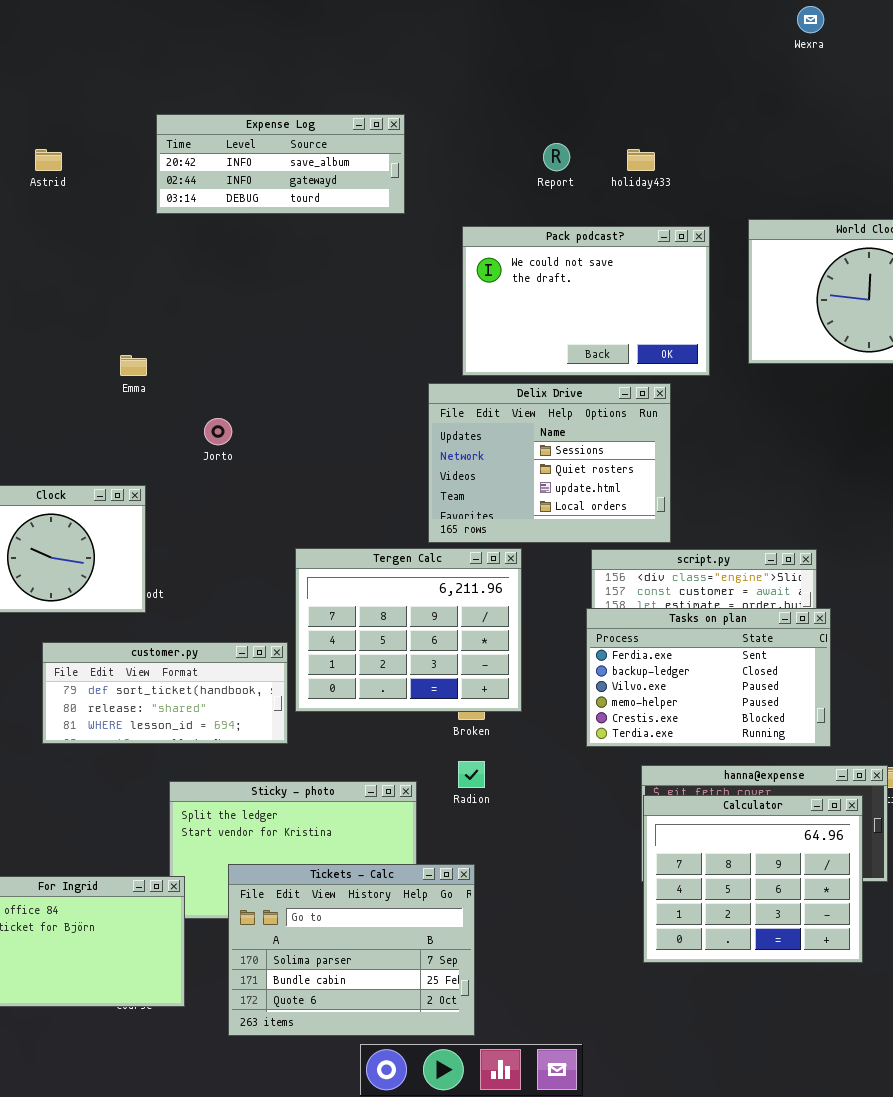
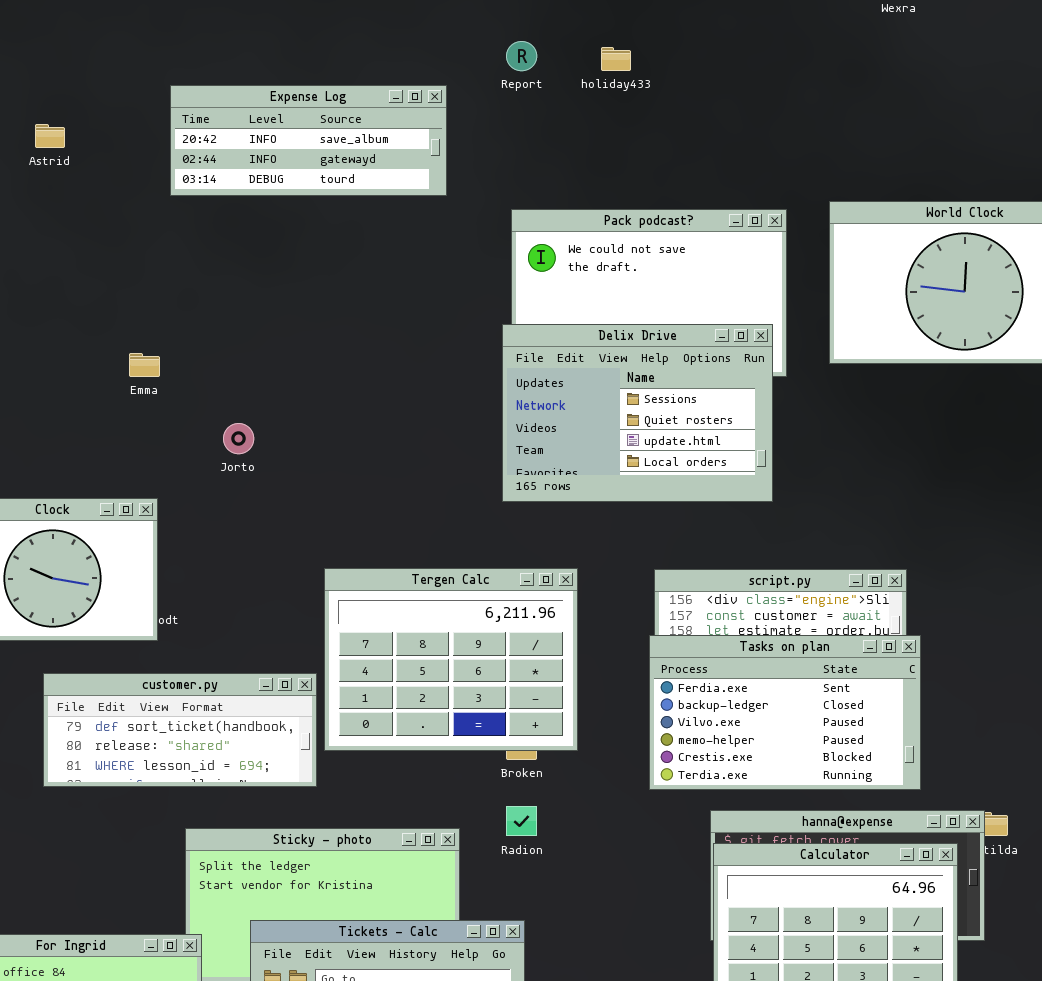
Report: [543,143,570,171] -> [506,41,537,71], moved
holiday433: [627,149,655,171] -> [601,47,631,71], moved
Delix Drive: [428,383,671,543] -> [502,324,773,502], moved

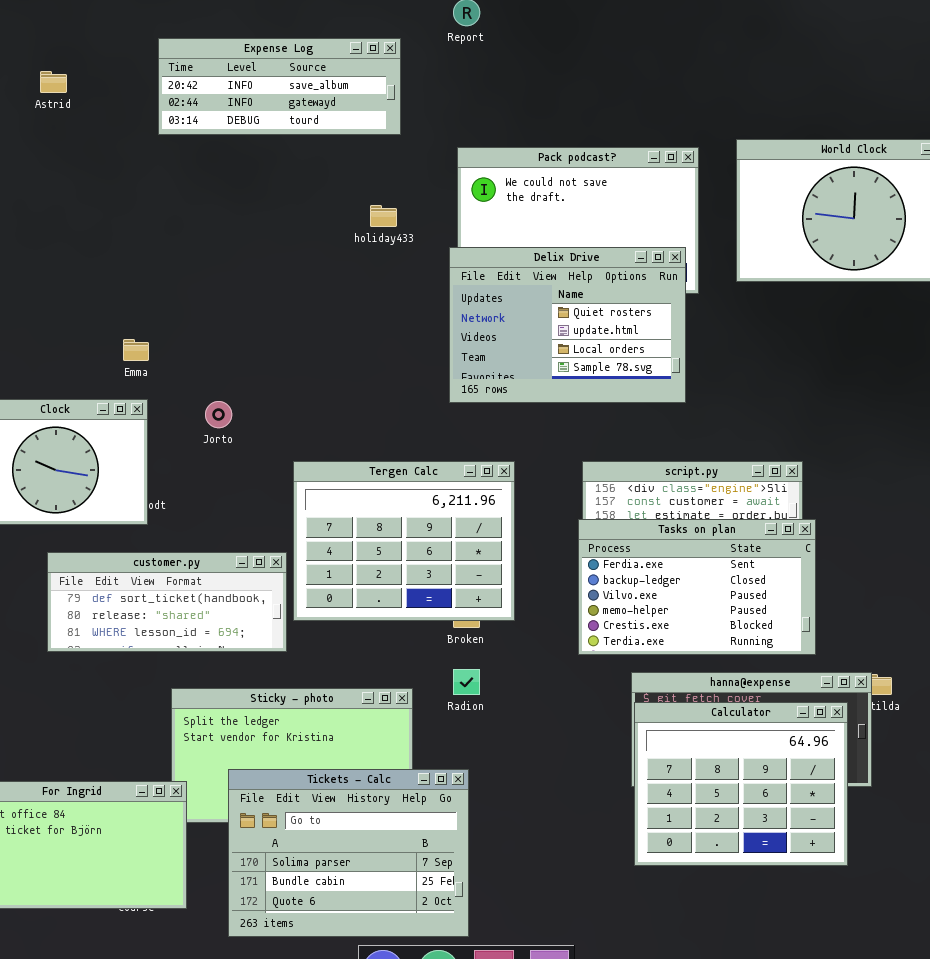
holiday433: [601,47,631,71] -> [370,205,397,227], moved
Delix Drive: [502,324,773,502] -> [449,247,686,403], scrolled down 1 row
Emma: [129,353,160,377] -> [123,339,149,361], moved
Jorto: [223,423,254,454] -> [205,401,232,428], moved

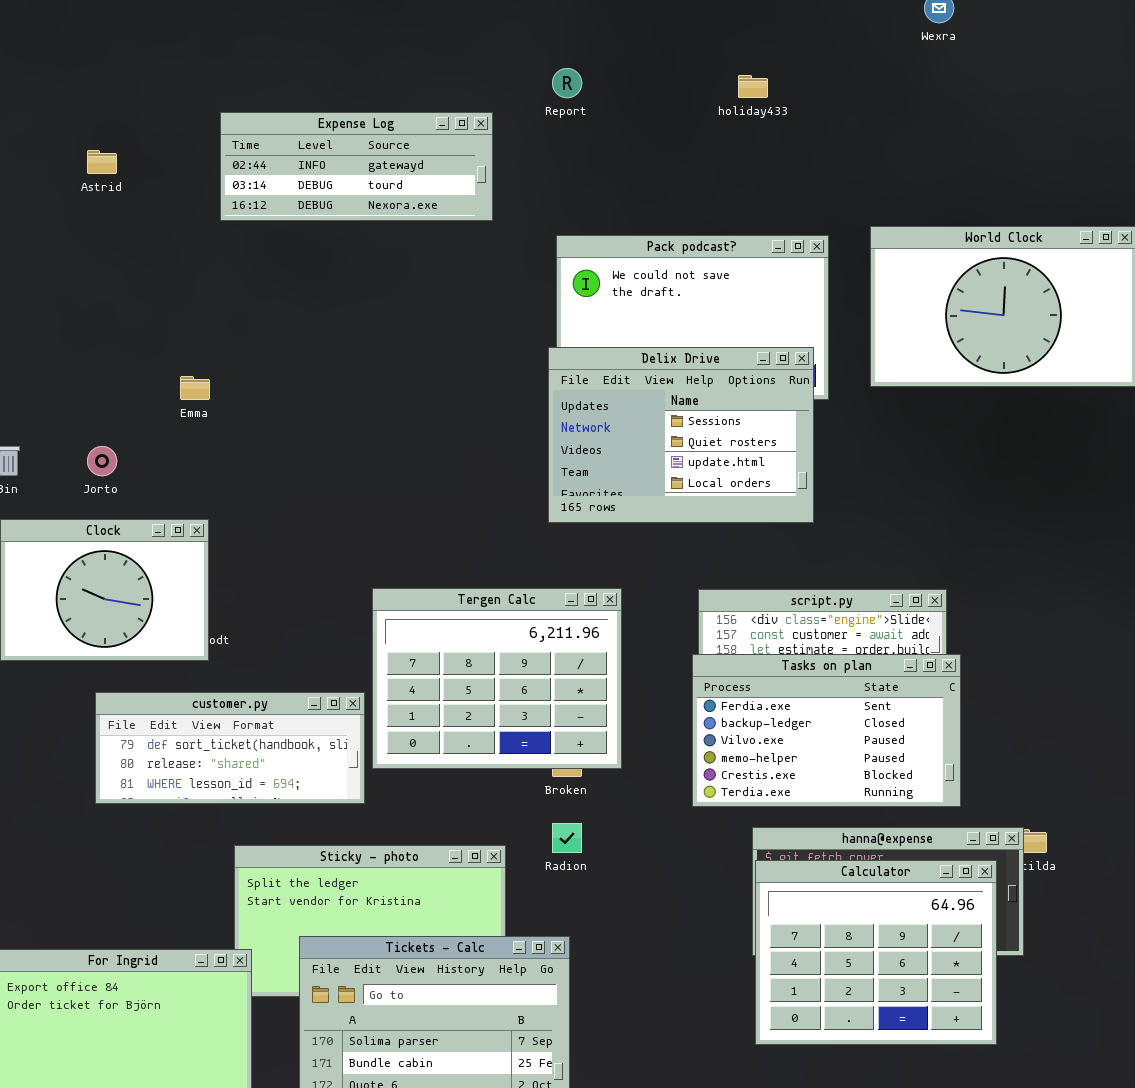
Expense Log: [158,38,401,135] -> [220,112,493,221], scrolled down 1 row
holiday433: [370,205,397,227] -> [738,75,768,98], moved
Delix Drive: [449,247,686,403] -> [548,347,814,523], scrolled up 1 row
Emma: [123,339,149,361] -> [180,376,210,400], moved
Jorto: [205,401,232,428] -> [87,446,117,476], moved

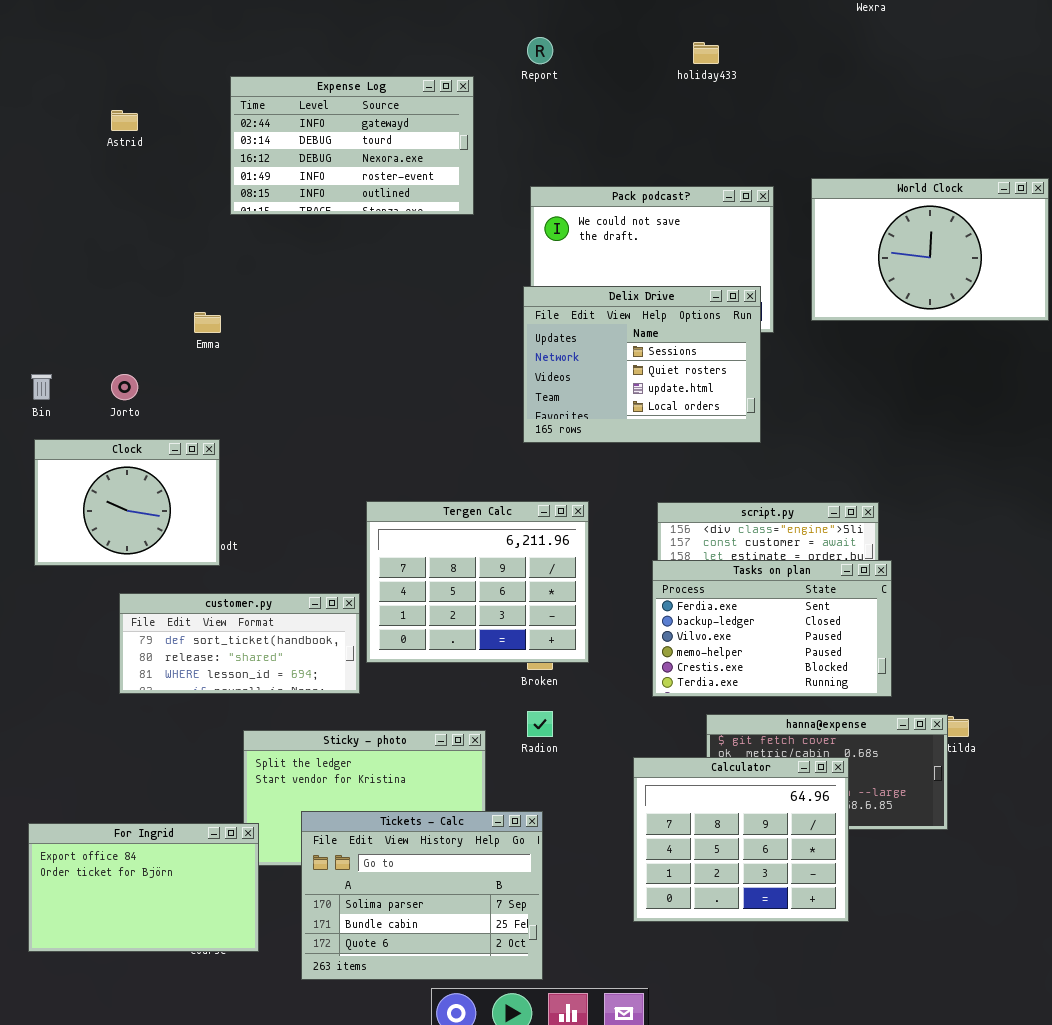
Expense Log: [220,112,493,221] -> [230,76,474,215], resized
Calculator: [755,860,997,1045] -> [633,757,849,922], moved

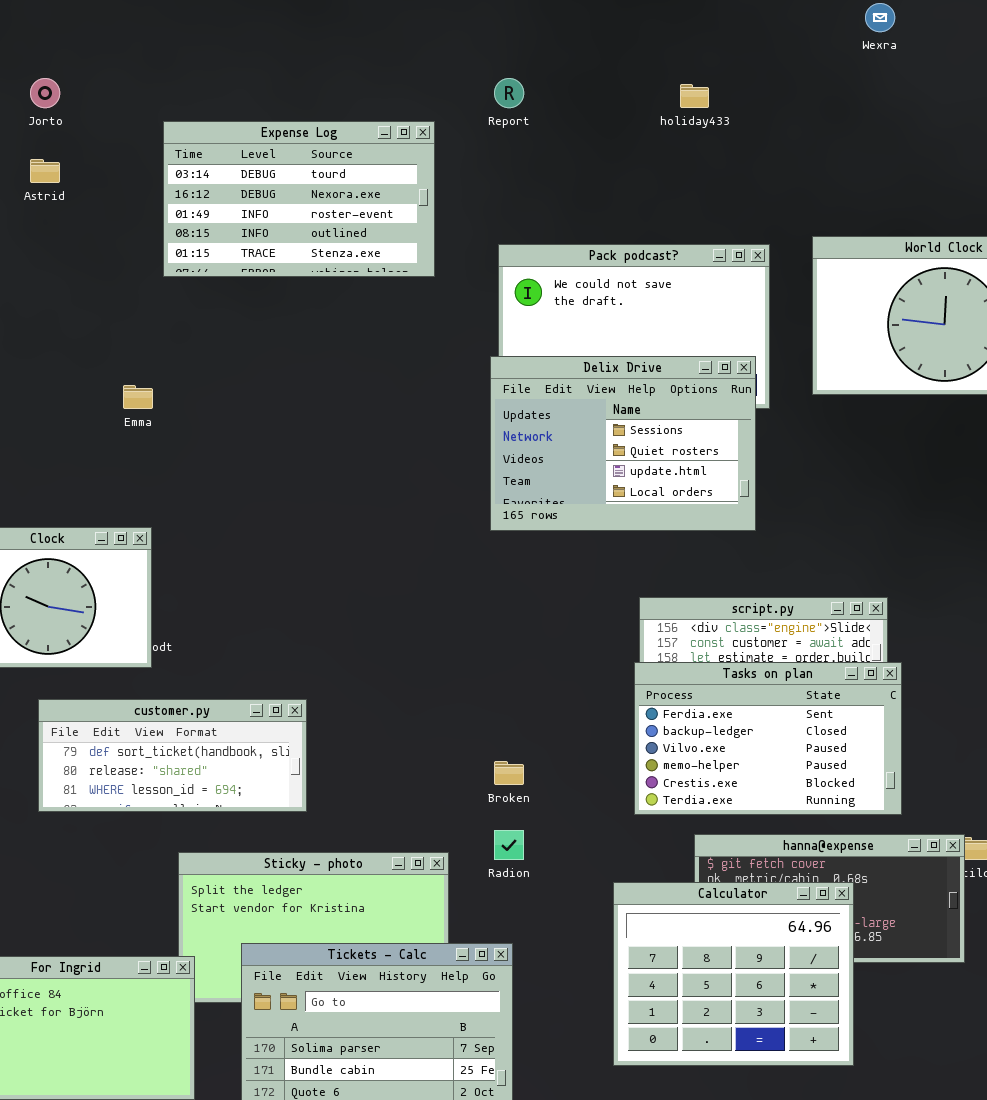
Expense Log: [230,76,474,215] -> [163,121,435,277], scrolled down 1 row
Jorto: [111,374,138,400] -> [30,78,60,108], moved
Tergen Calc: [366,501,589,663] -> none, closed

